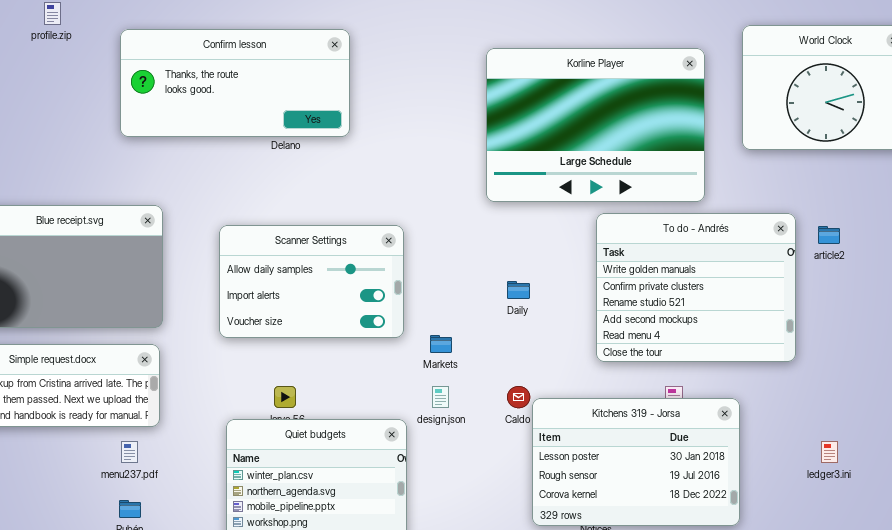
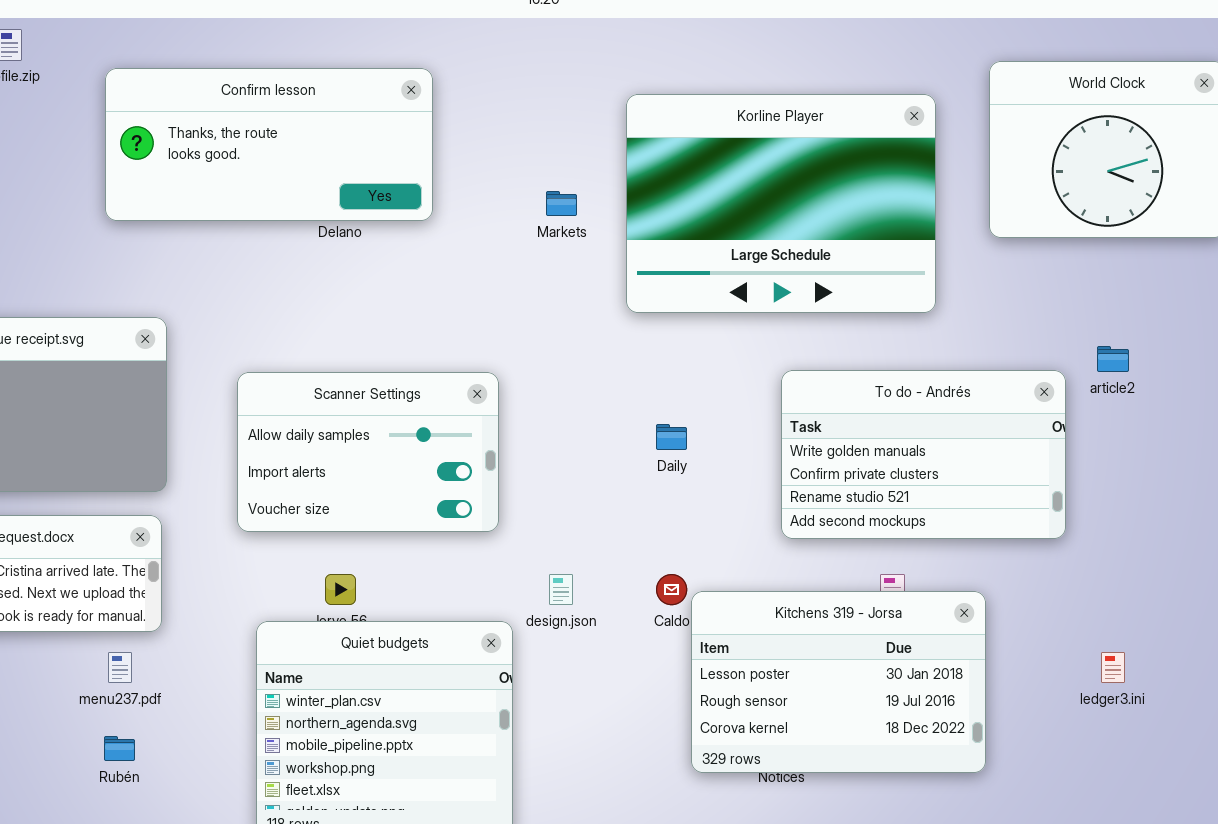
To do - Andrés: [596,213,796,362] -> [781,370,1066,539], resized
Scanner Settings: [219,225,404,338] -> [237,372,499,532], moved
Markets: [430,335,452,353] -> [546,191,577,216], moved

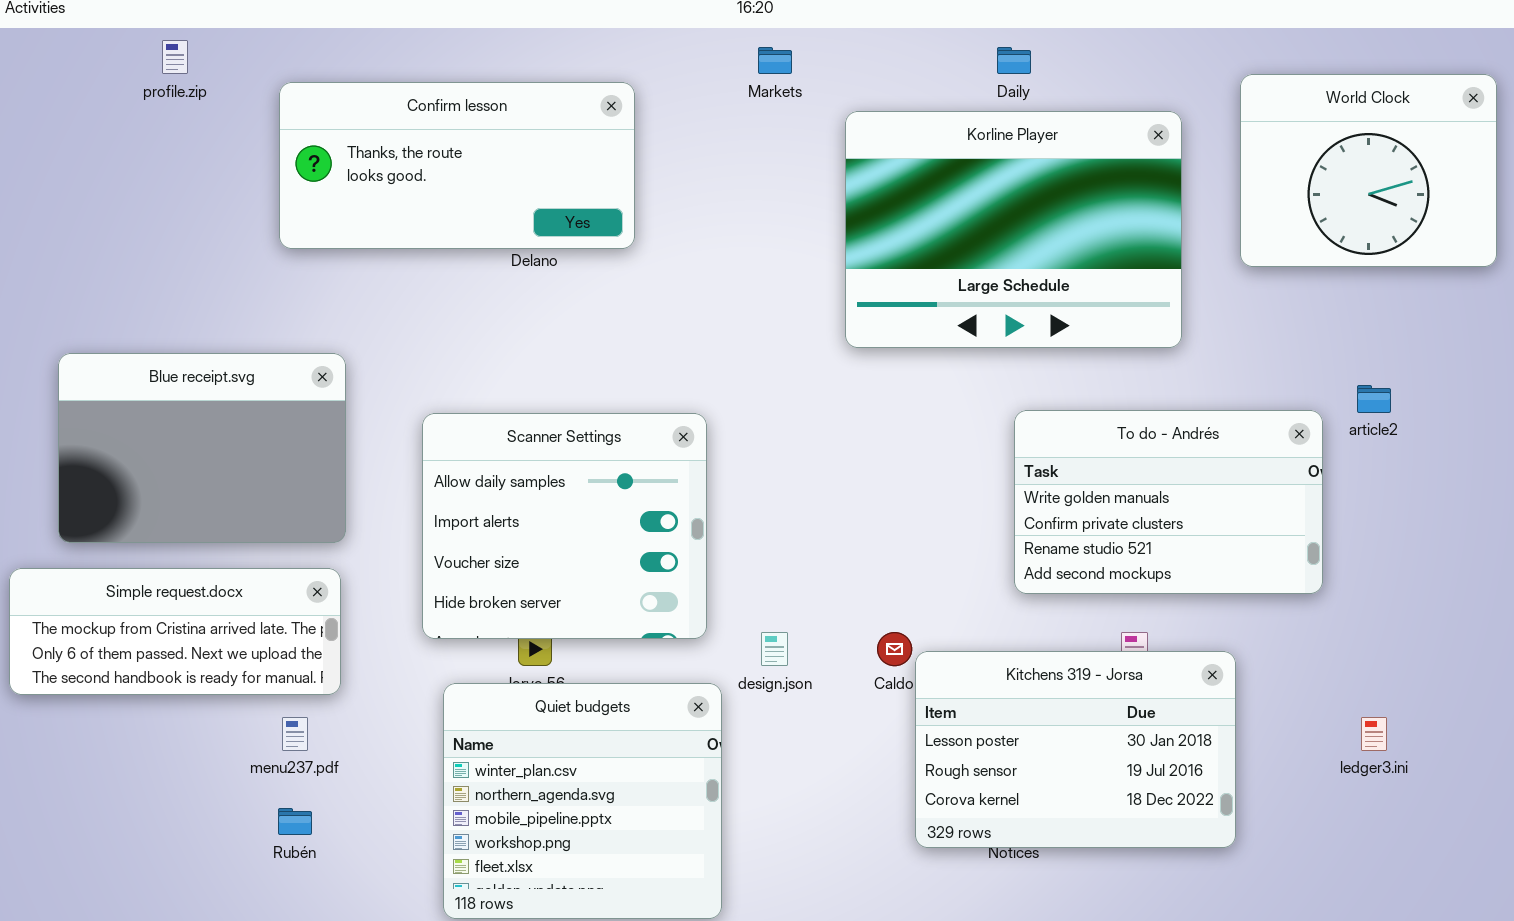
Markets: [546,191,577,216] -> [758,47,792,74], moved
Scanner Settings: [237,372,499,532] -> [422,413,707,639], resized
Daily: [656,424,687,450] -> [997,47,1031,74], moved

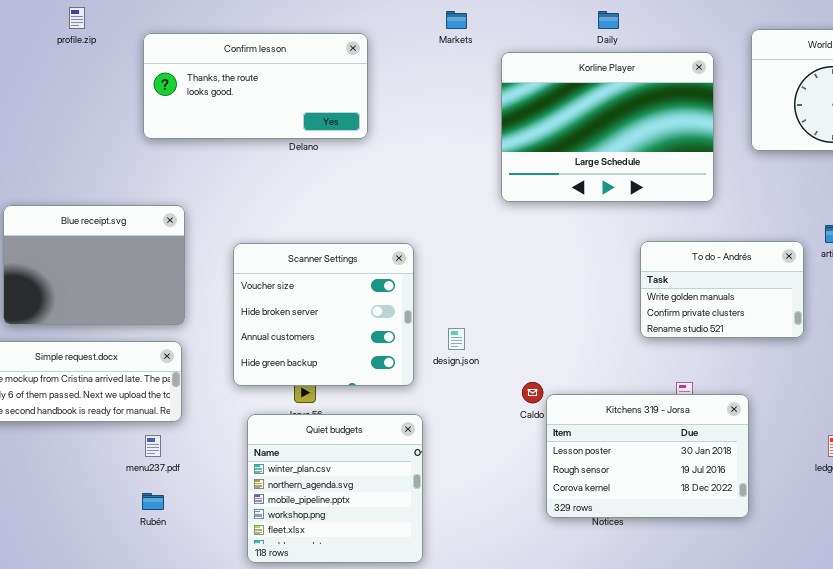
To do - Andrés: [1014,410,1323,594] -> [640,241,804,338], resized
Scanner Settings: [422,413,707,639] -> [233,243,414,386], scrolled down 2 rows
design.json: [761,632,788,666] -> [448,328,465,350], moved

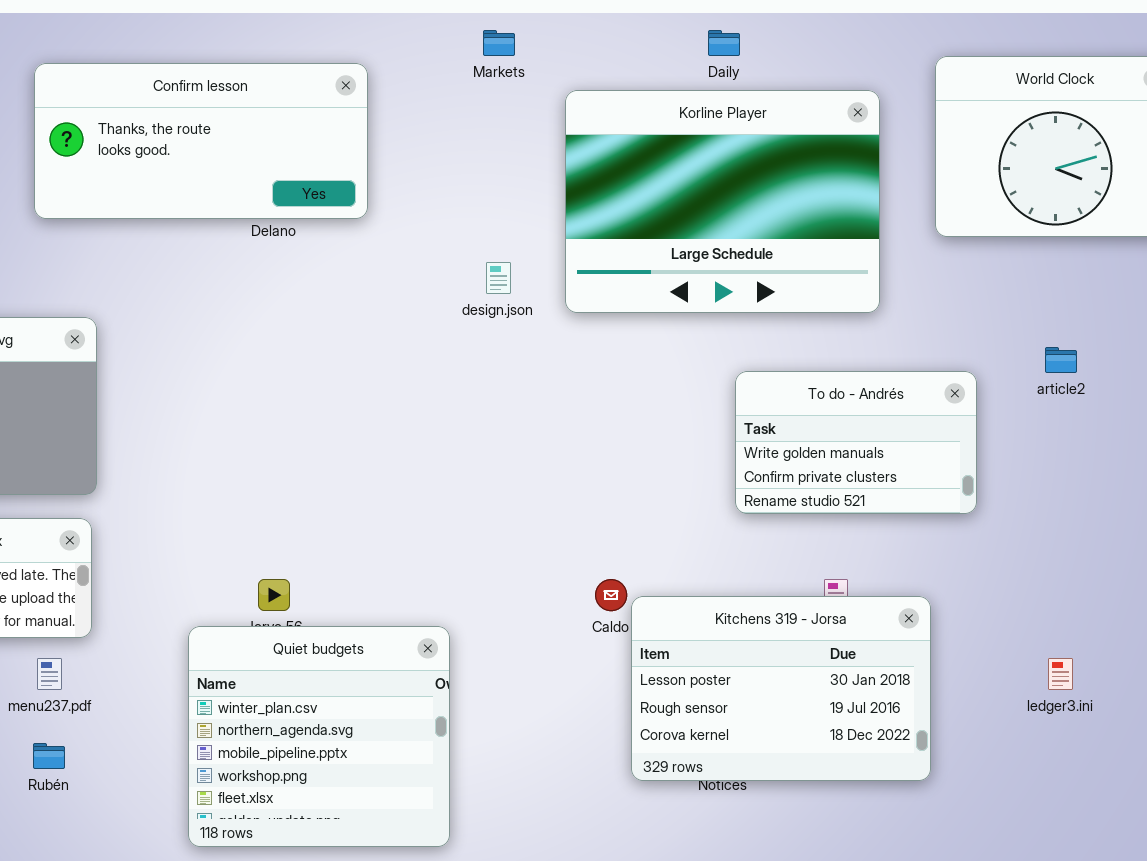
To do - Andrés: [640,241,804,338] -> [735,371,977,514], moved
Scanner Settings: [233,243,414,386] -> none, closed
design.json: [448,328,465,350] -> [486,262,511,294], moved

